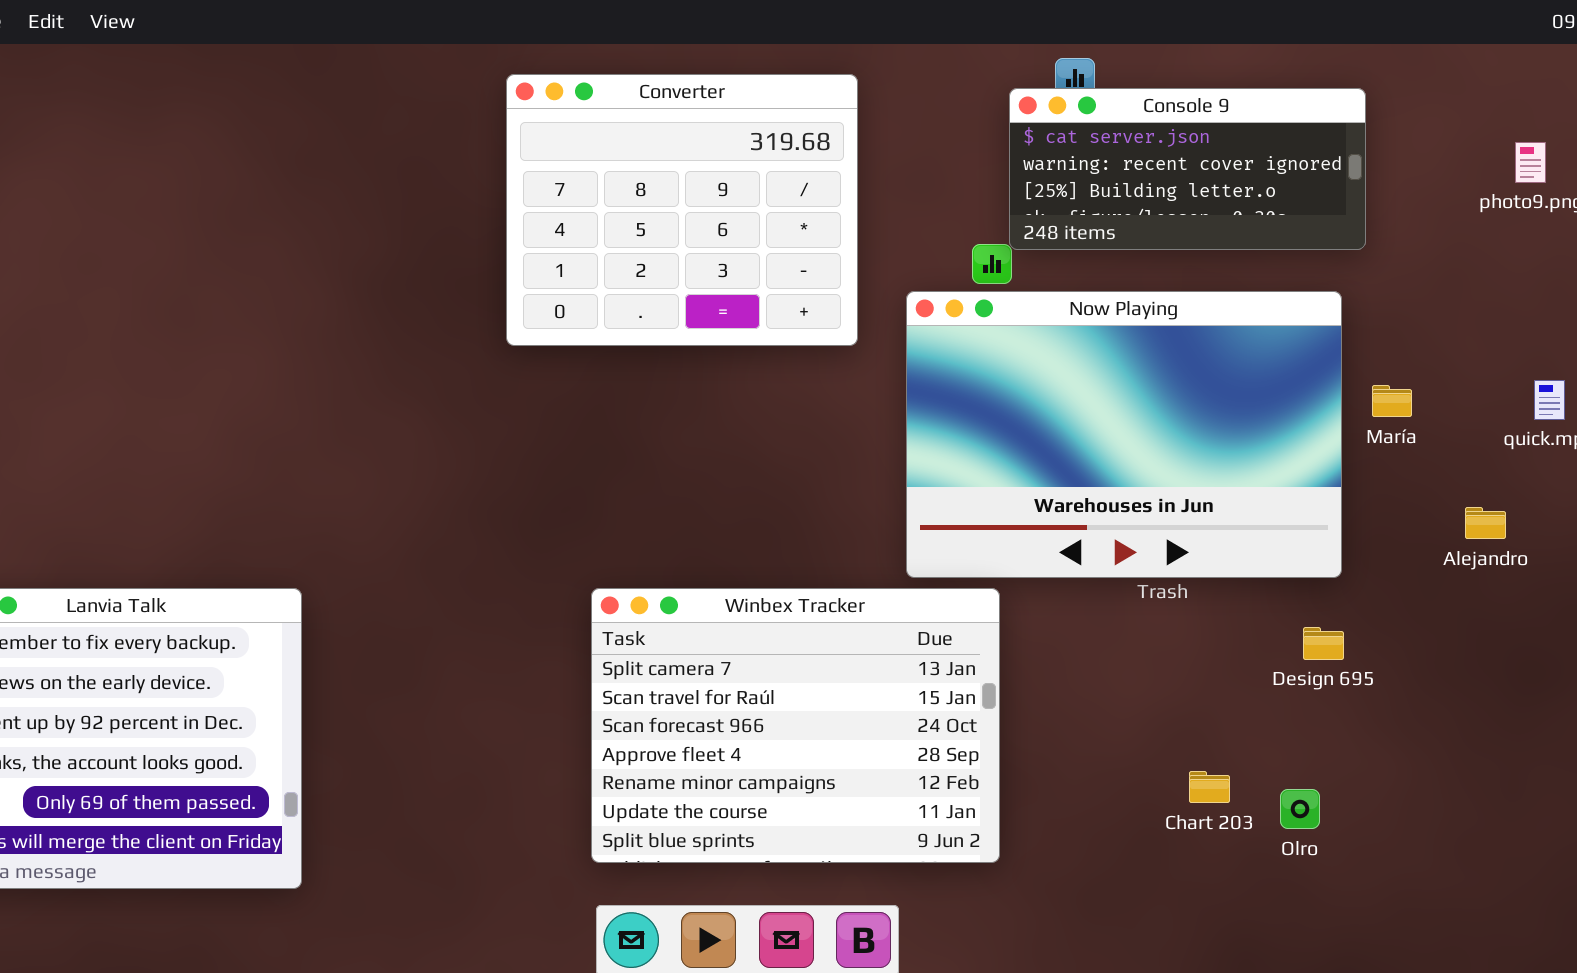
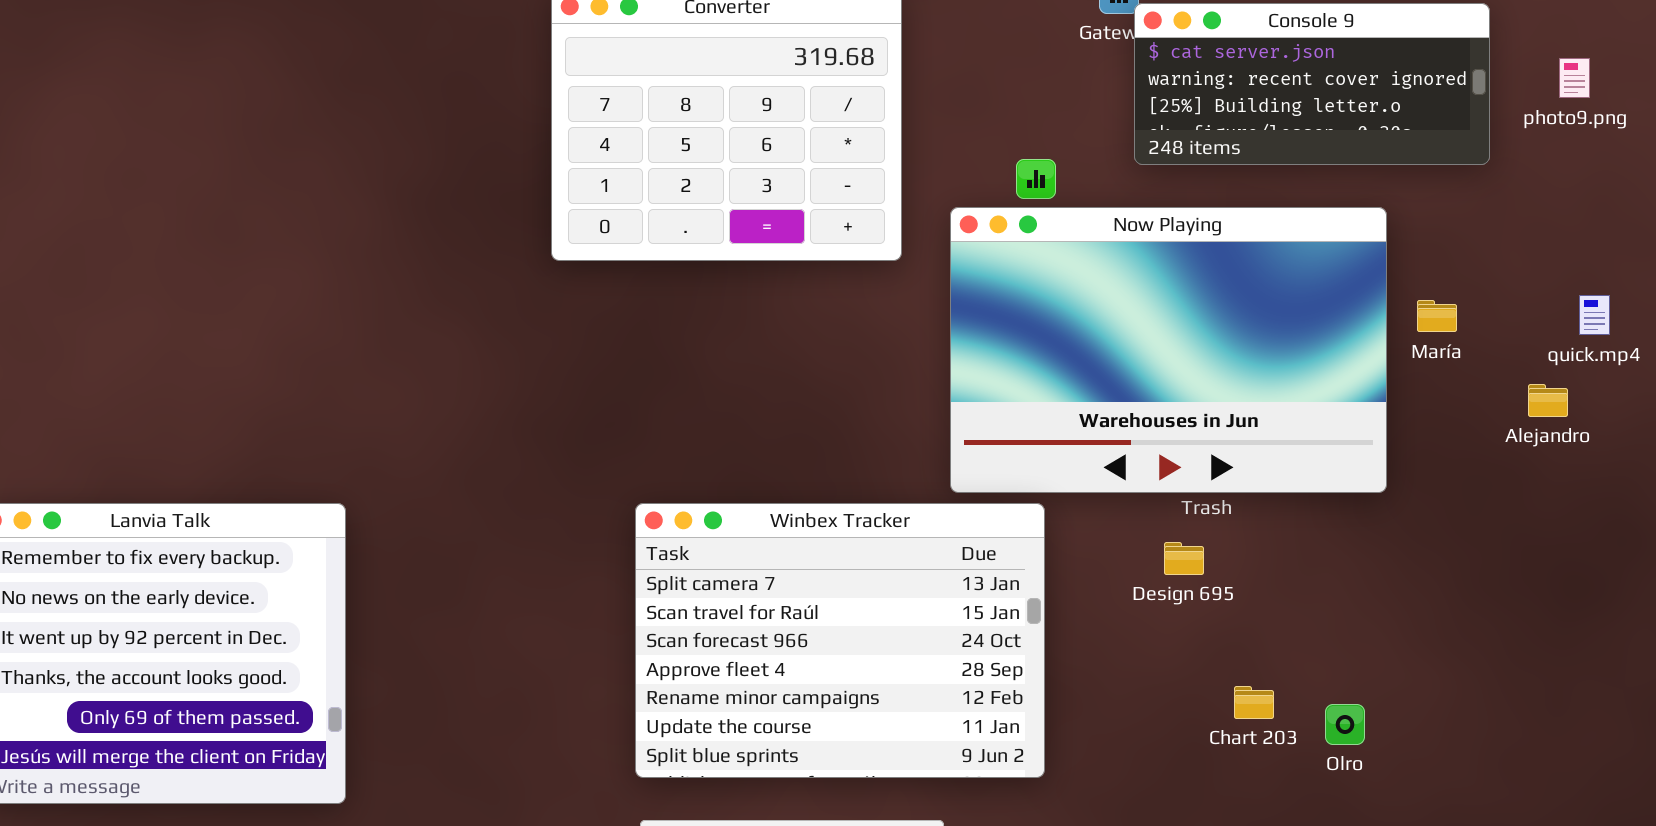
Console 9: [1009,88,1366,250] -> [1134,3,1490,165], moved
Alejandro: [1465,507,1506,539] -> [1528,384,1568,417], moved
Design 695: [1303,627,1344,660] -> [1164,542,1204,575], moved

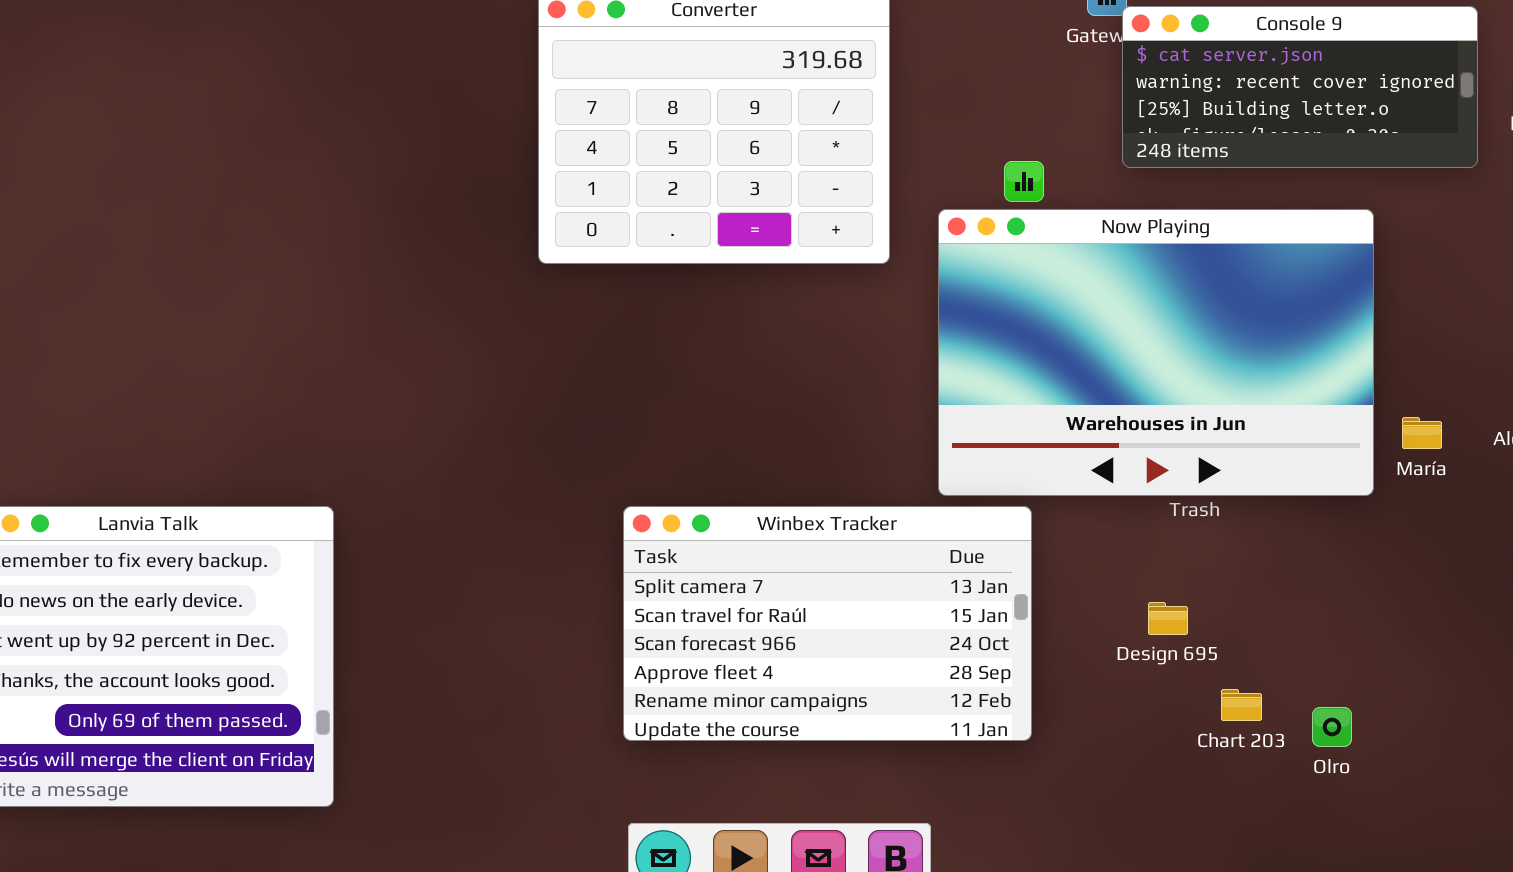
María: [1417,300,1457,332] -> [1402,417,1442,449], moved
Winbex Tracker: [635,503,1045,778] -> [623,506,1032,741], resized
Design 695: [1164,542,1204,575] -> [1148,602,1188,635], moved

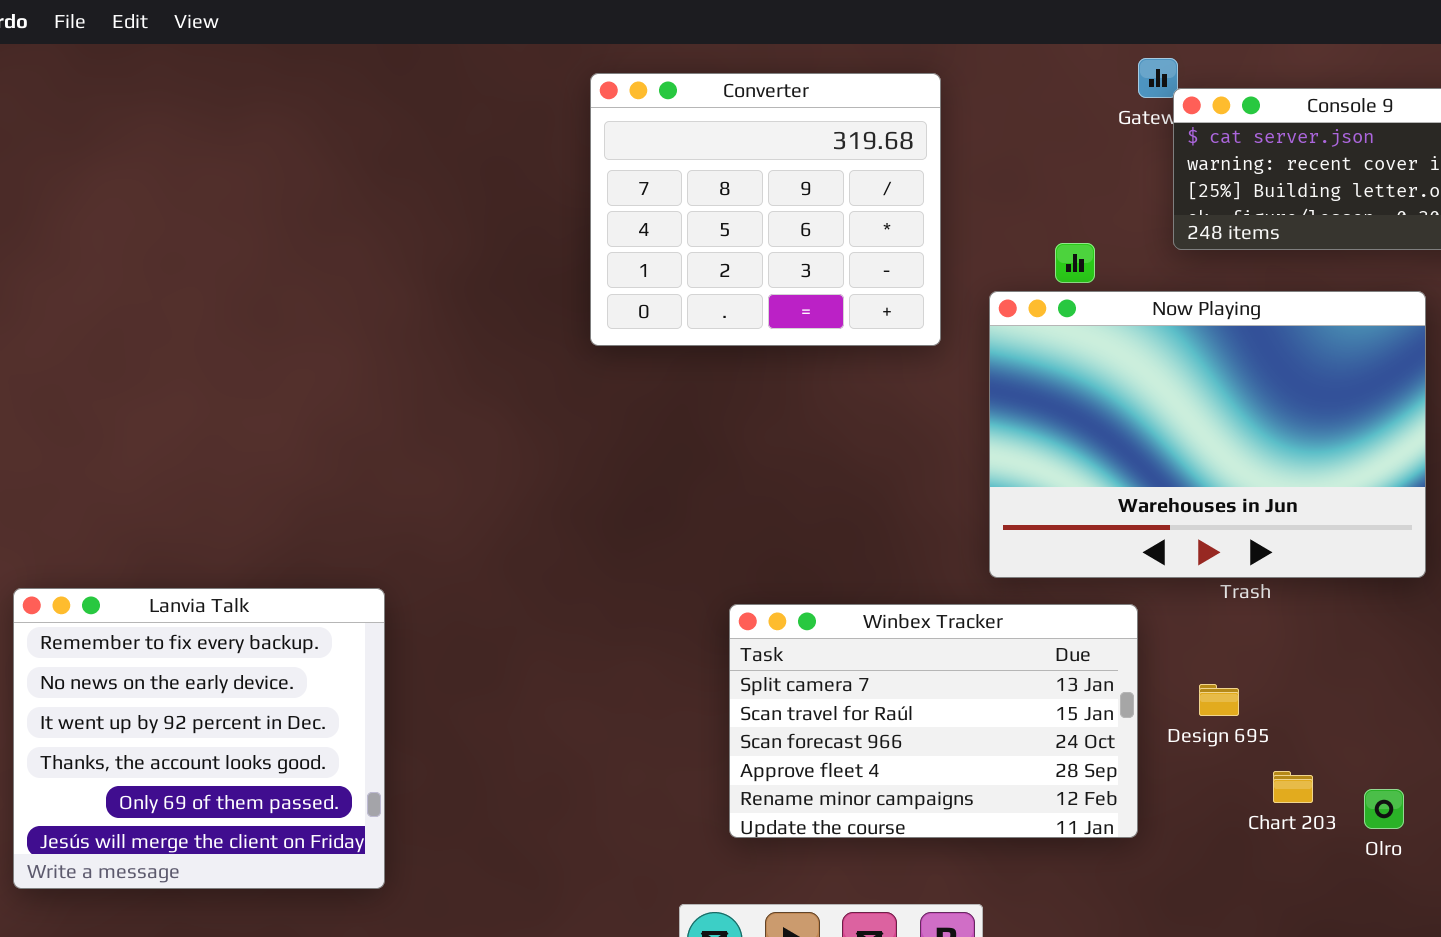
Winbex Tracker: [623,506,1032,741] -> [729,604,1138,838], moved

